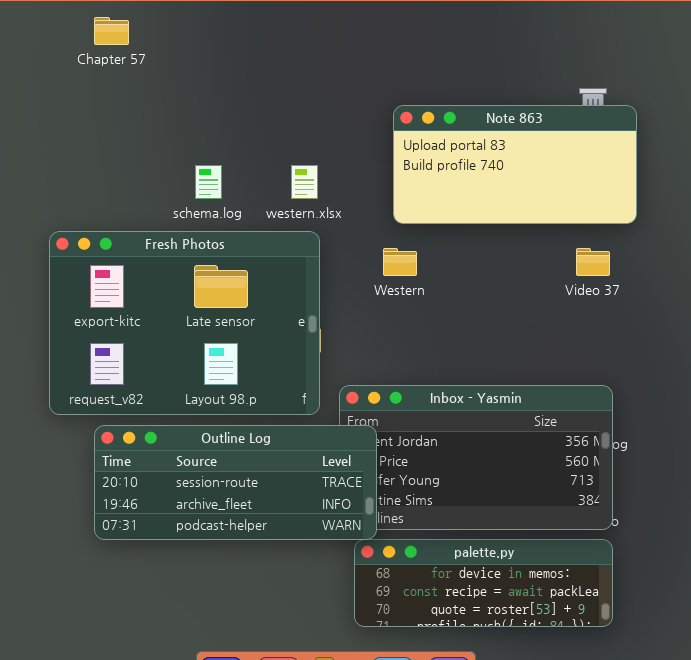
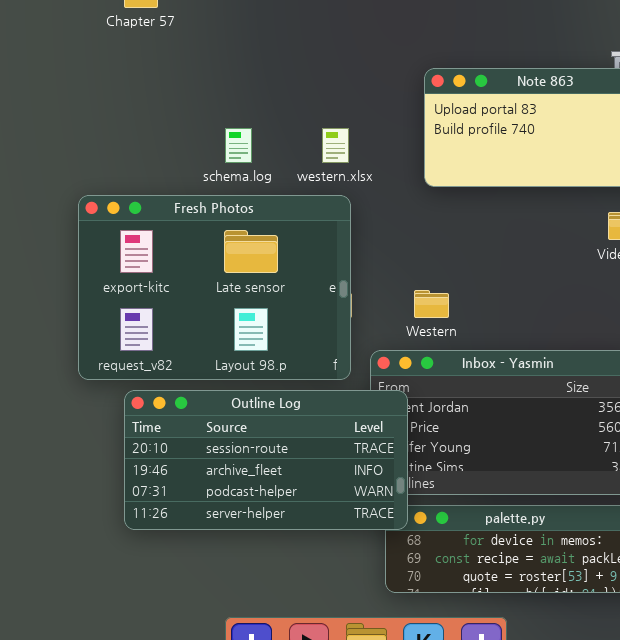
Western: [383,248,417,276] -> [414,290,449,318], moved
Outline Log: [94,425,377,540] -> [124,390,408,530], resized

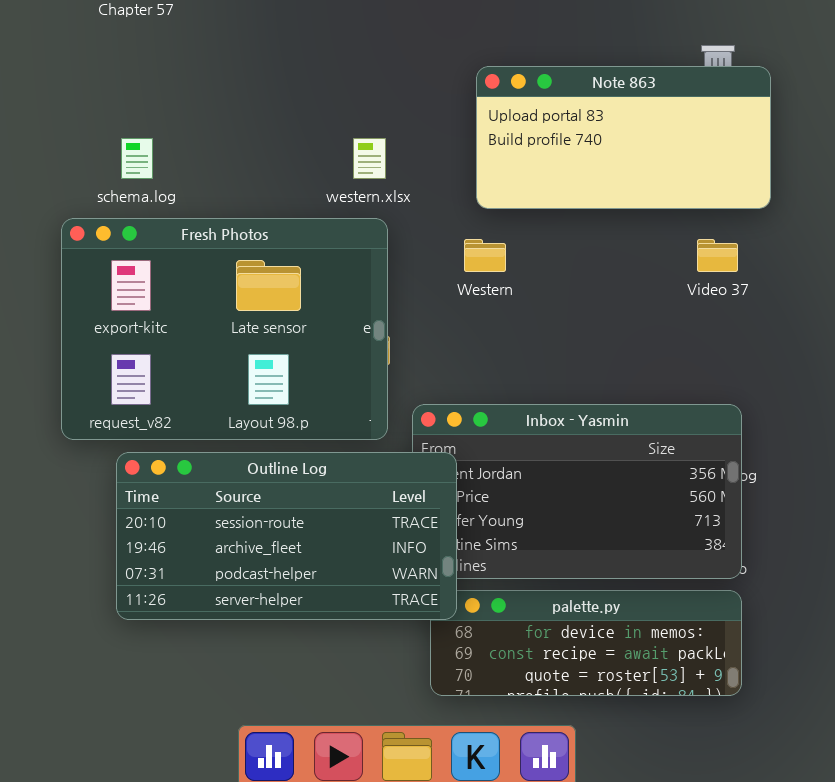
schema.log: [225,128,252,163] -> [121,138,153,179], moved
Western: [414,290,449,318] -> [464,239,506,272], moved

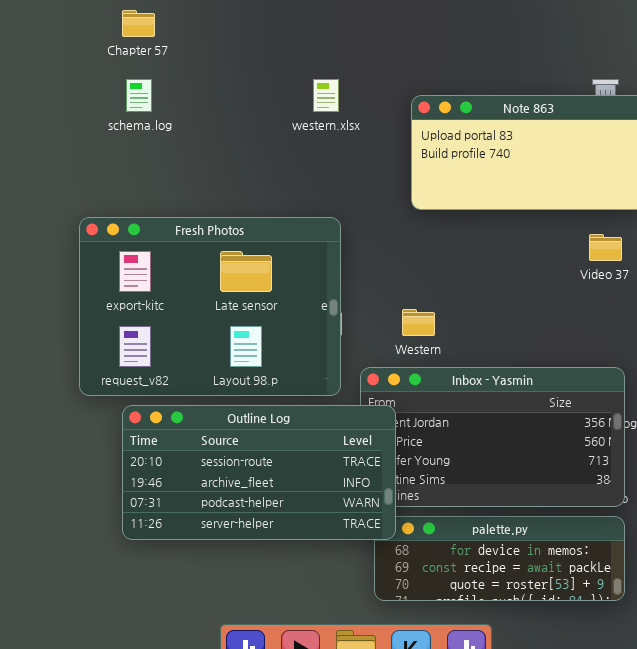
schema.log: [121,138,153,179] -> [126,79,152,112], moved
western.xlsx: [353,138,386,179] -> [313,79,339,112], moved
Western: [464,239,506,272] -> [402,309,435,336], moved

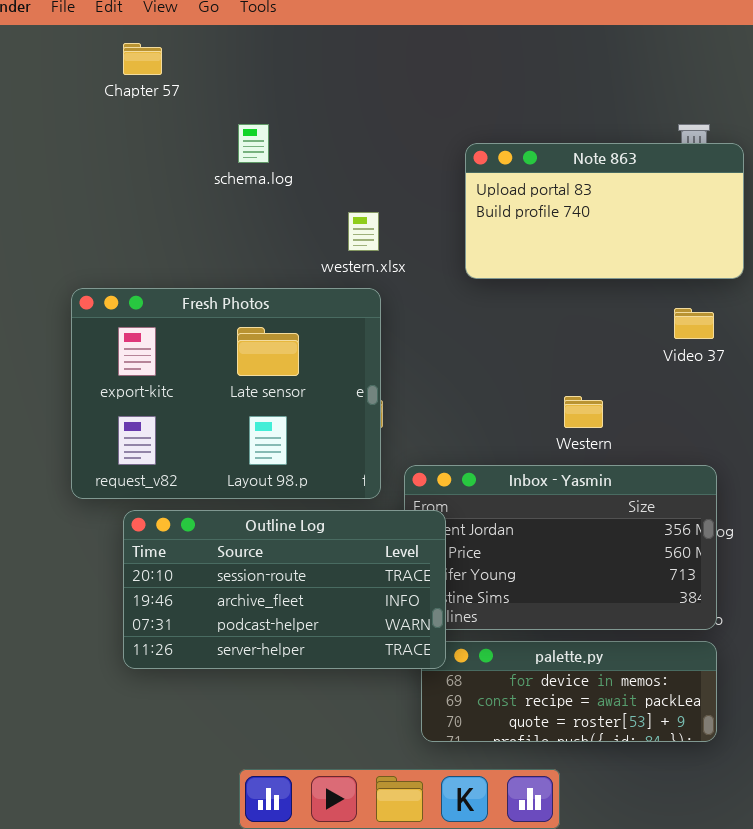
schema.log: [126,79,152,112] -> [238,124,269,163], moved
western.xlsx: [313,79,339,112] -> [348,212,379,251], moved
Western: [402,309,435,336] -> [564,396,603,428], moved

